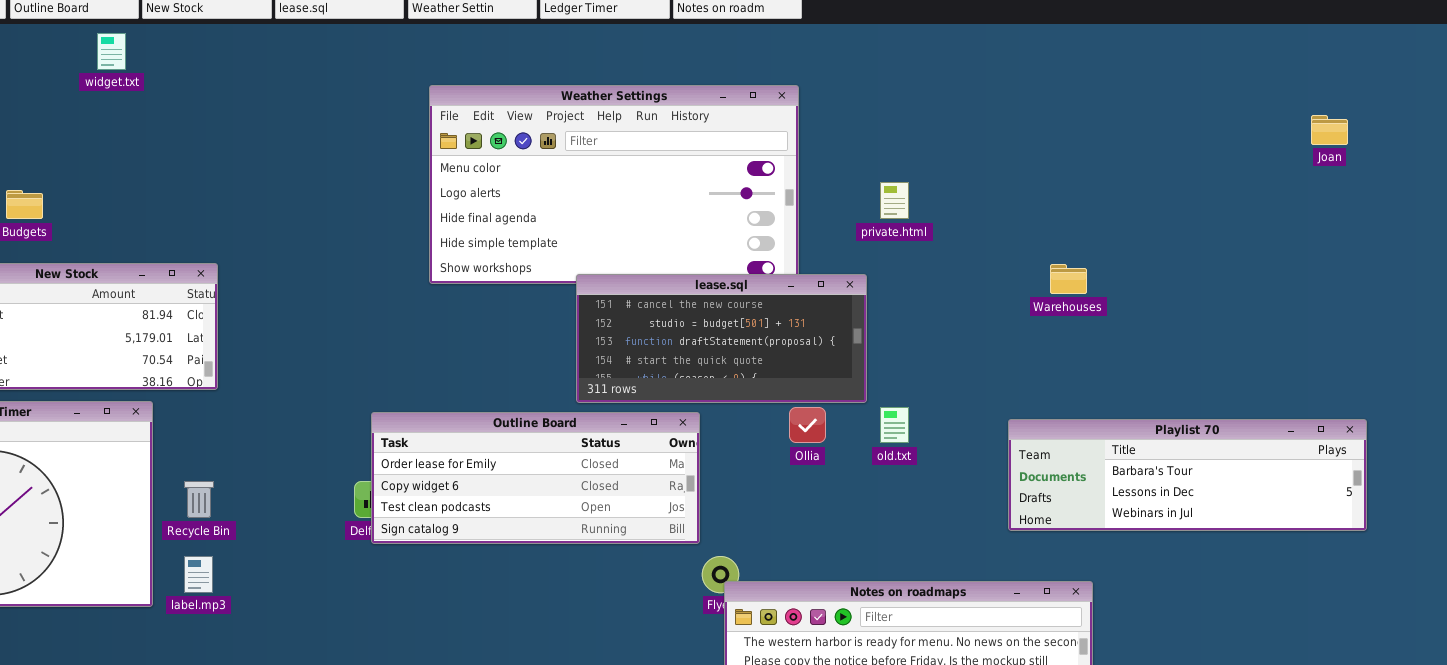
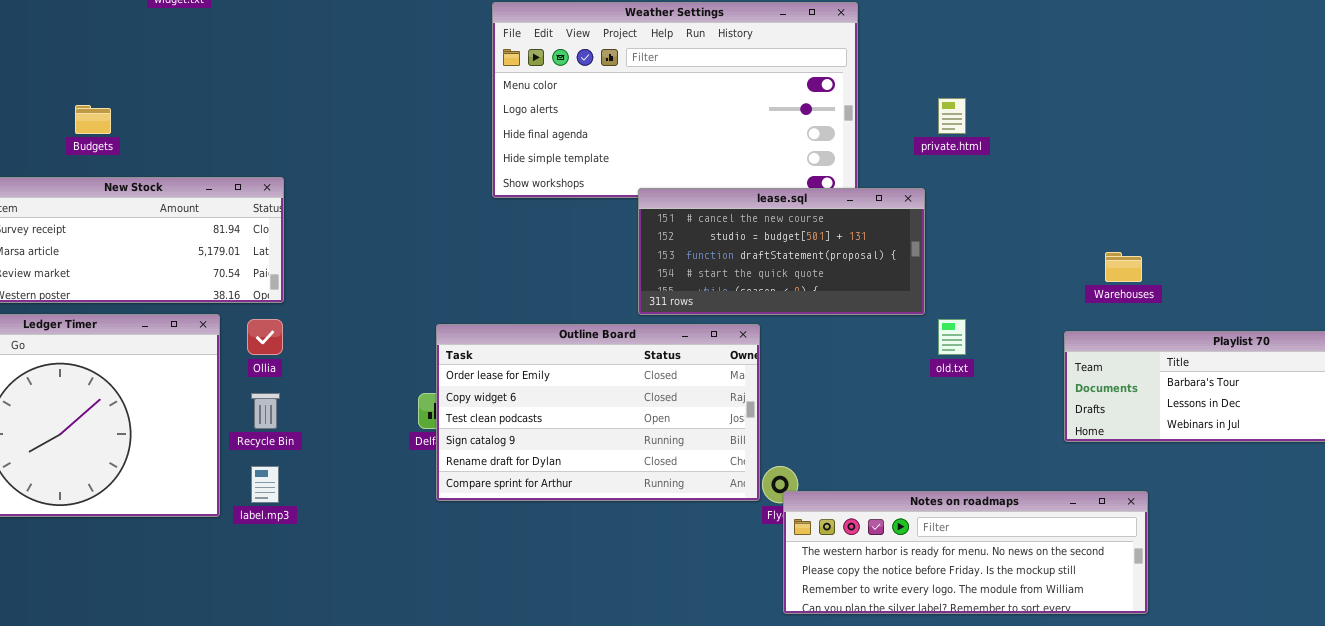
Warehouses: [1050,264,1087,294] -> [1105,252,1142,282], moved
Ollia: [789,407,826,443] -> [247,319,283,355], moved
Outline Board: [371,412,700,544] -> [436,324,760,501], resized

